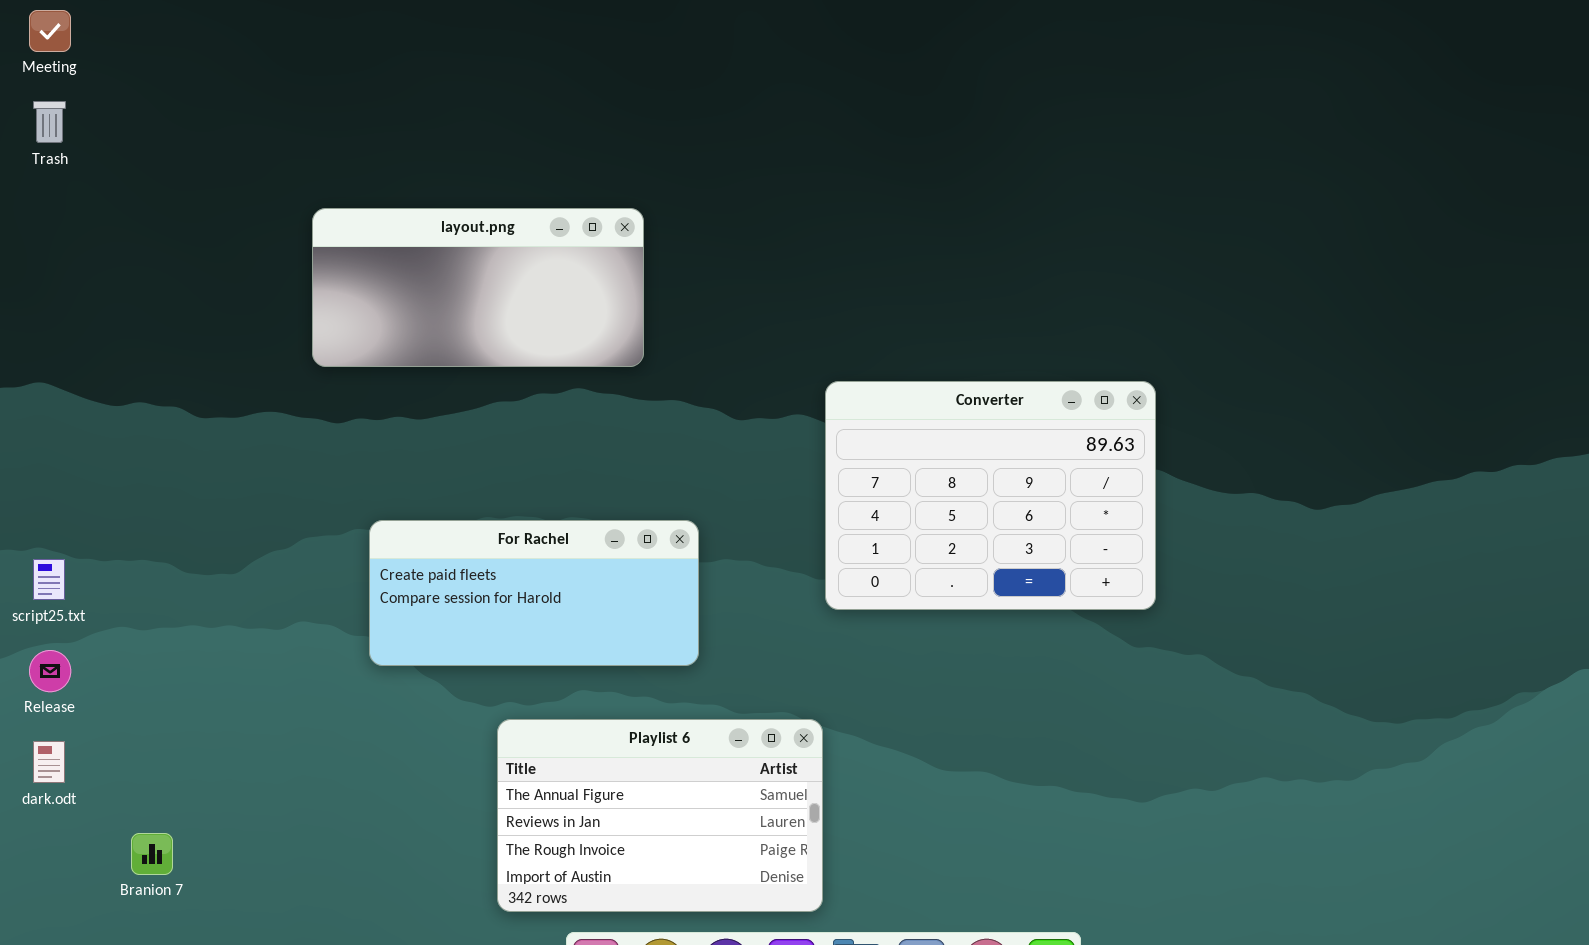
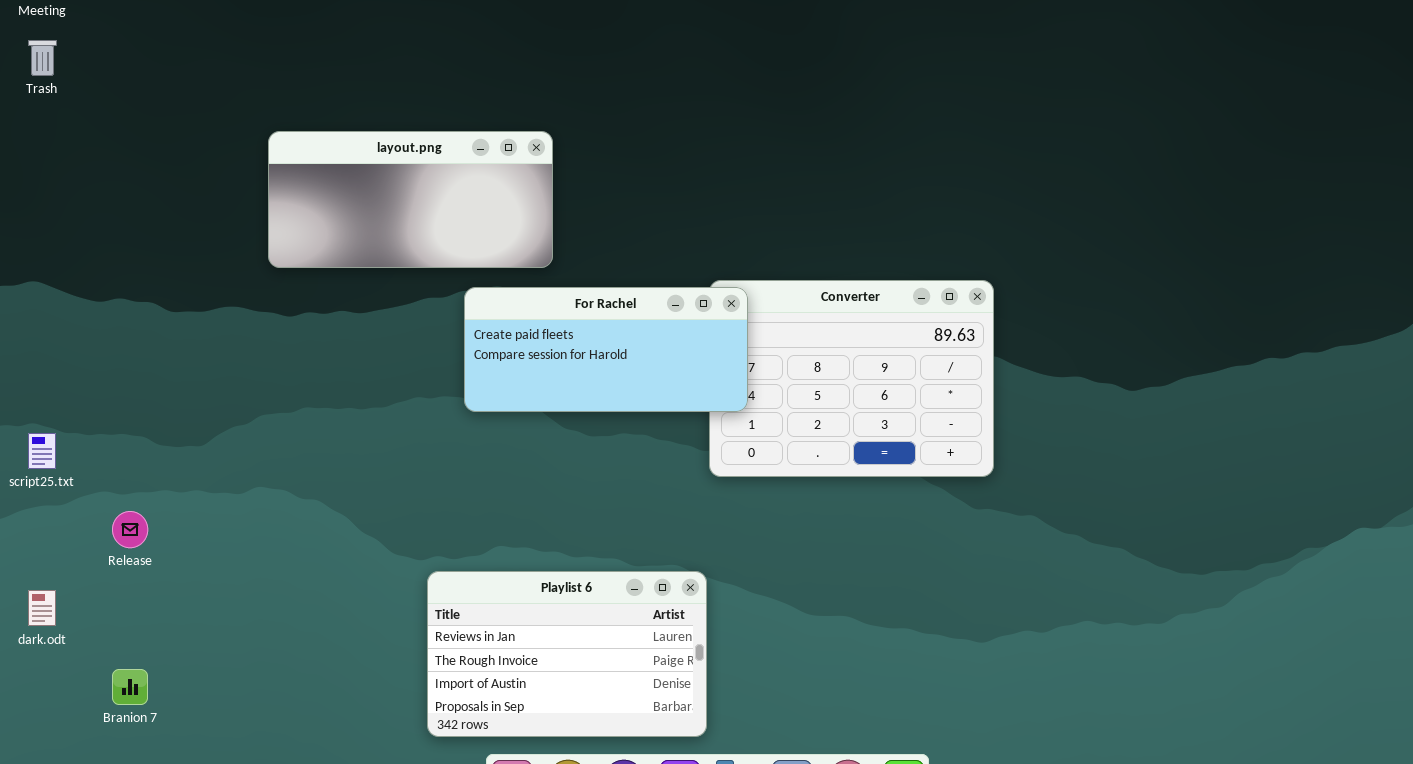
For Rachel: [369,520,699,666] -> [464,287,748,412], moved
Release: [29,650,71,692] -> [112,511,148,548], moved
Playlist 6: [497,719,823,912] -> [427,571,707,737], scrolled down 1 row

